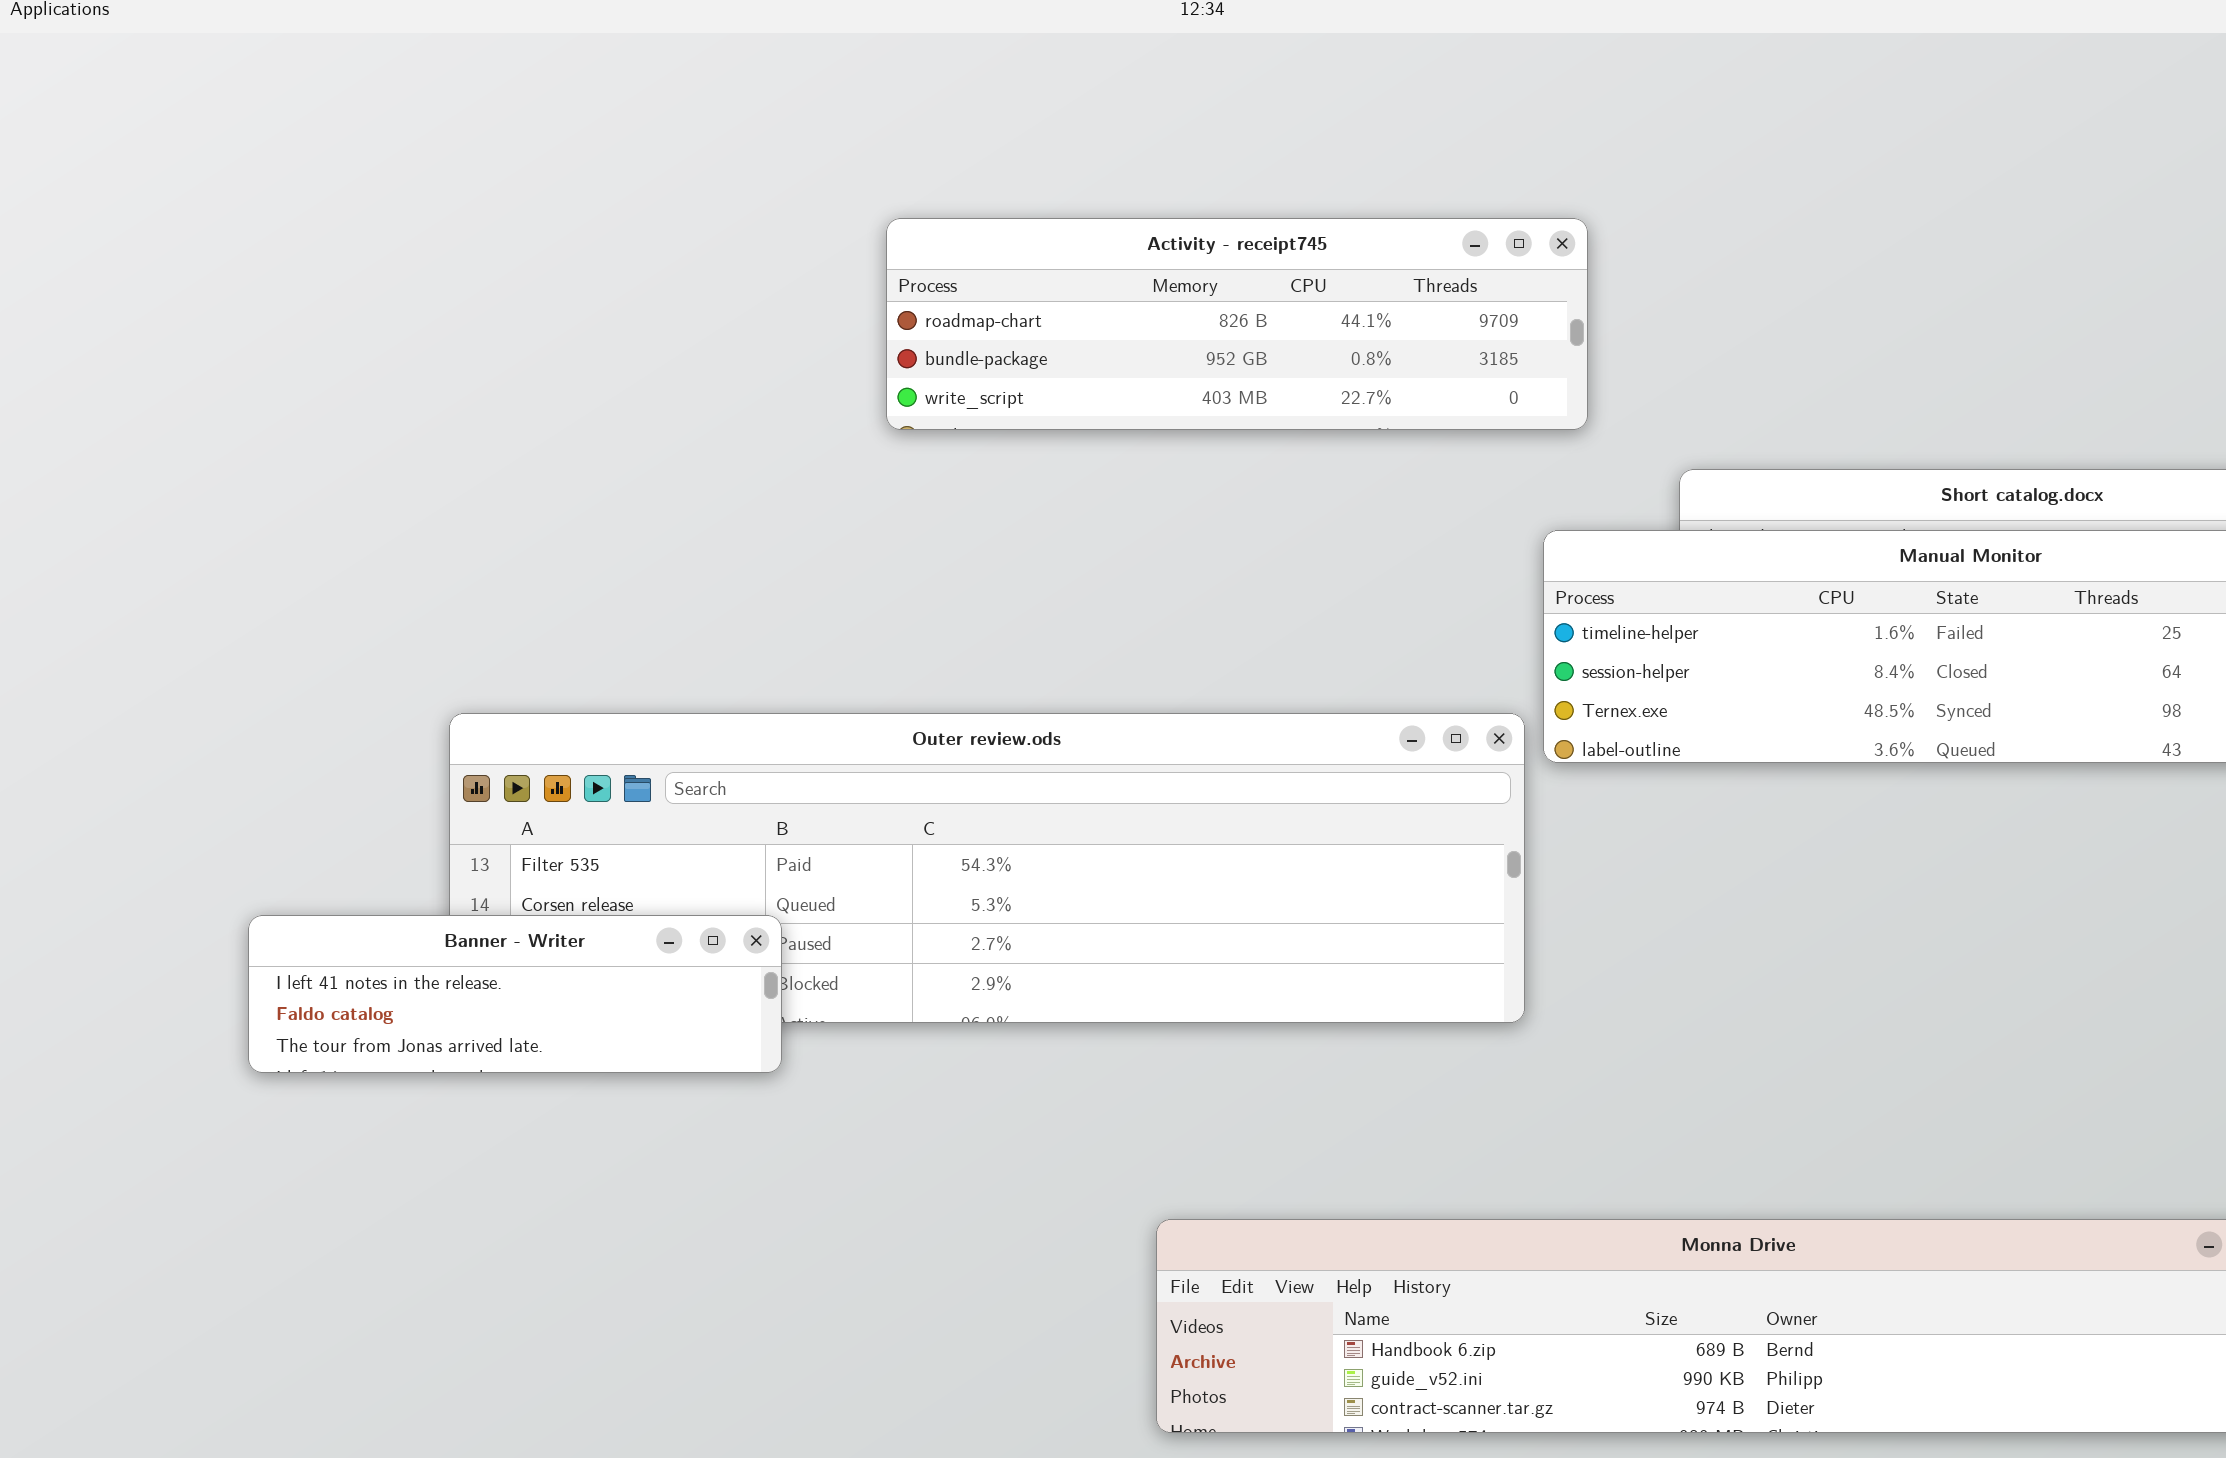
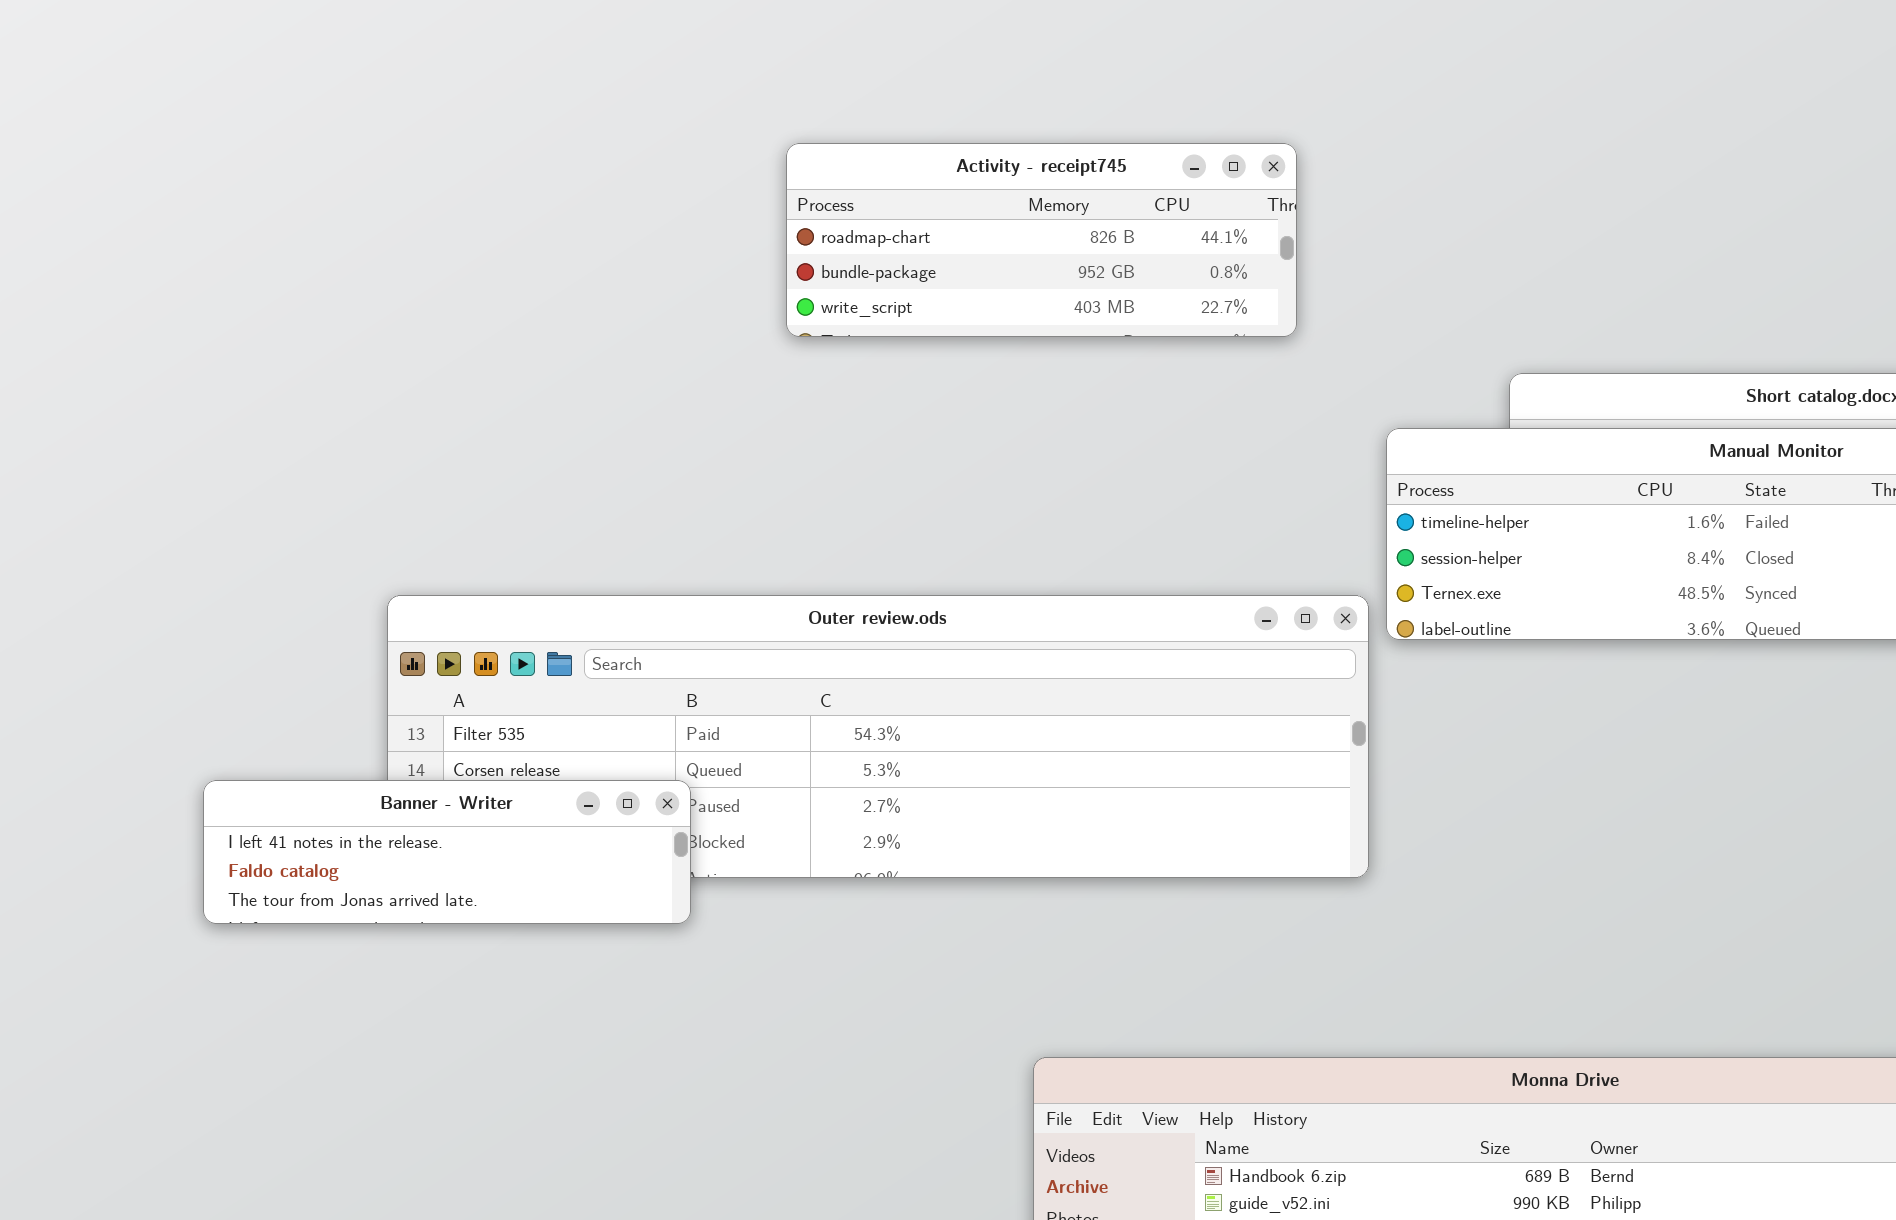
Activity - receipt745: [886,218,1588,430] -> [786,143,1297,337], resized

